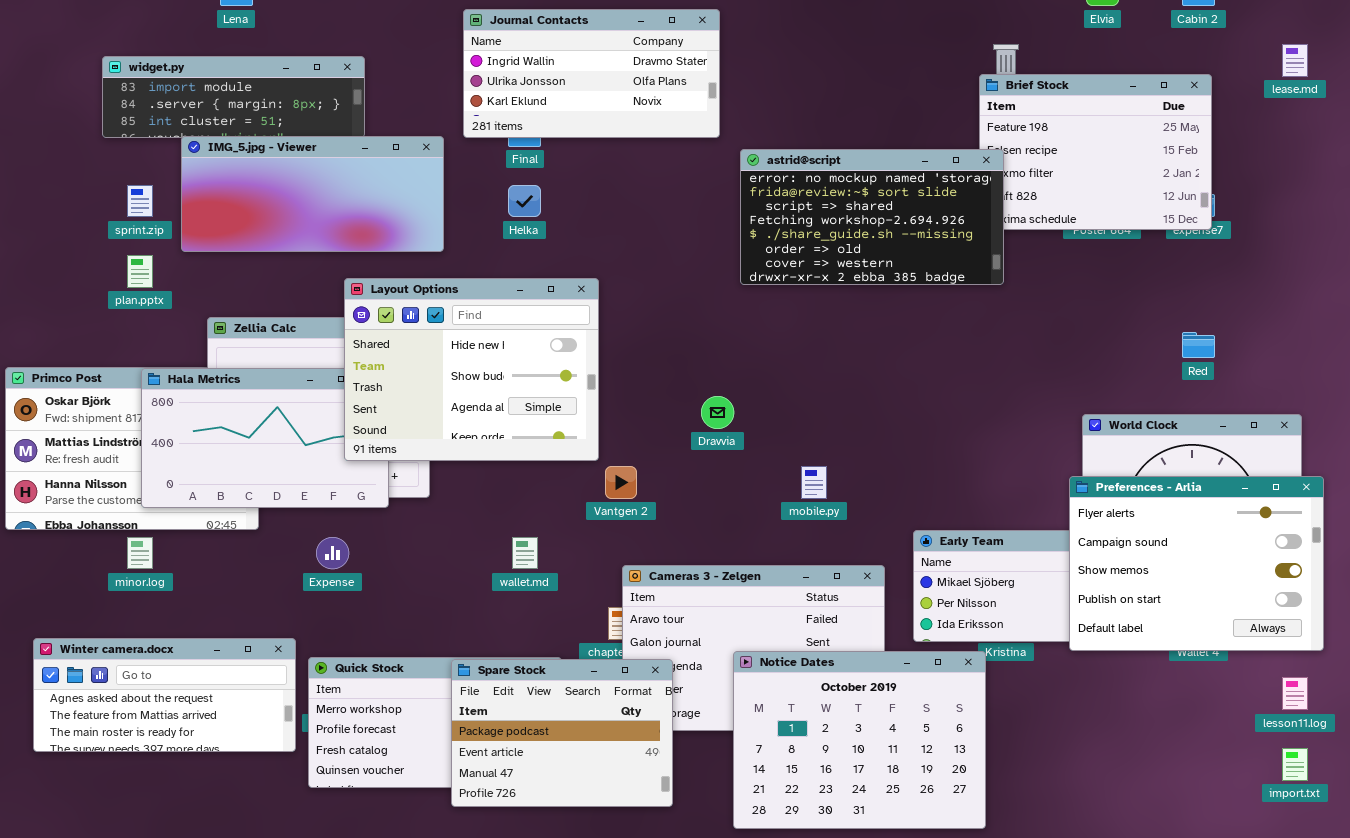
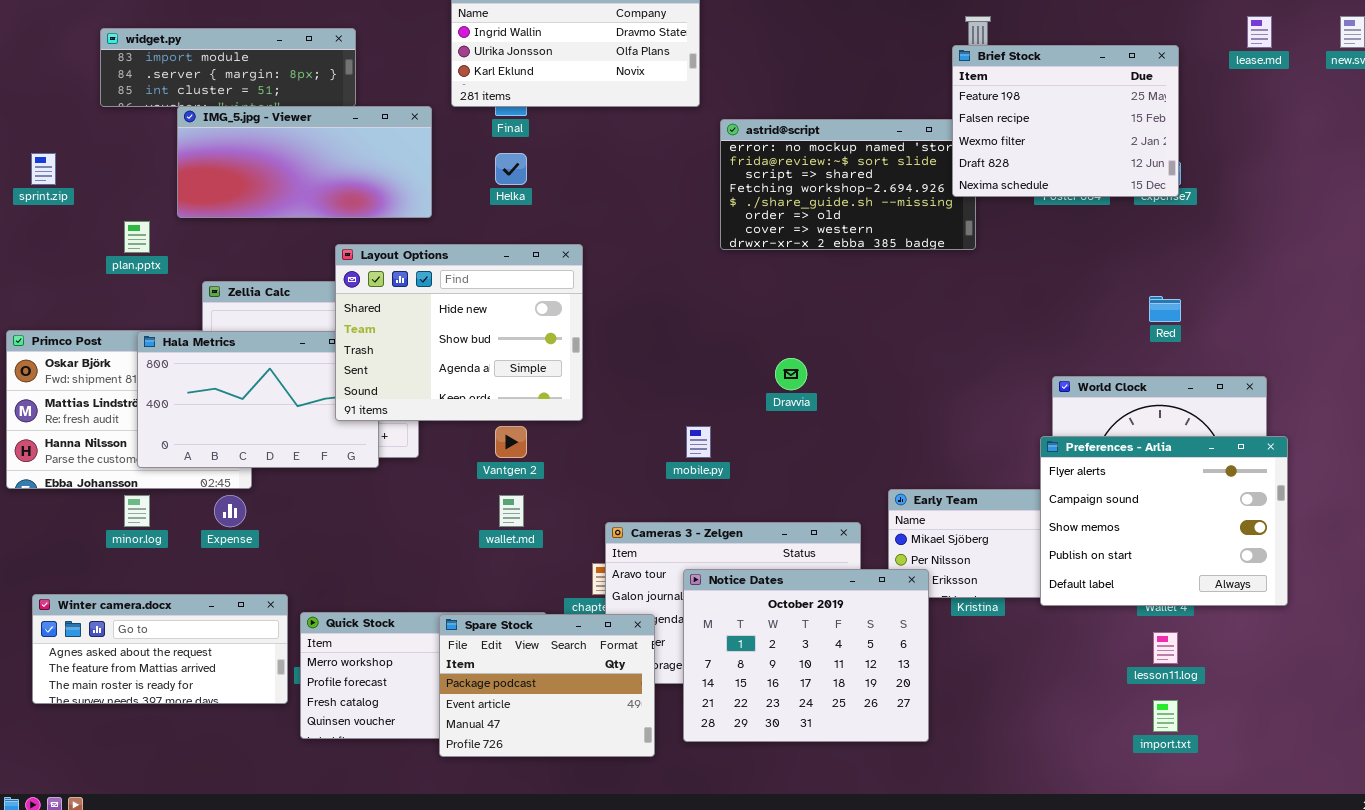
Brief Stock: [979,74,1212,230] -> [952,45,1179,197], raised
sprint.zip: [127,185,153,217] -> [31,153,56,185], moved
Dravvia: [701,396,734,429] -> [775,358,807,390], moved
Vantgen 2: [605,466,637,499] -> [495,426,527,458], moved
mobile.py: [801,466,827,499] -> [686,426,711,458], moved
Expense: [316,537,349,569] -> [214,495,246,527], moved
Notice Dates: [733,651,986,829] -> [683,569,929,742], moved
lesson11.log: [1282,677,1308,710] -> [1153,632,1178,664], moved
import.txt: [1282,748,1308,781] -> [1153,700,1178,732], moved

